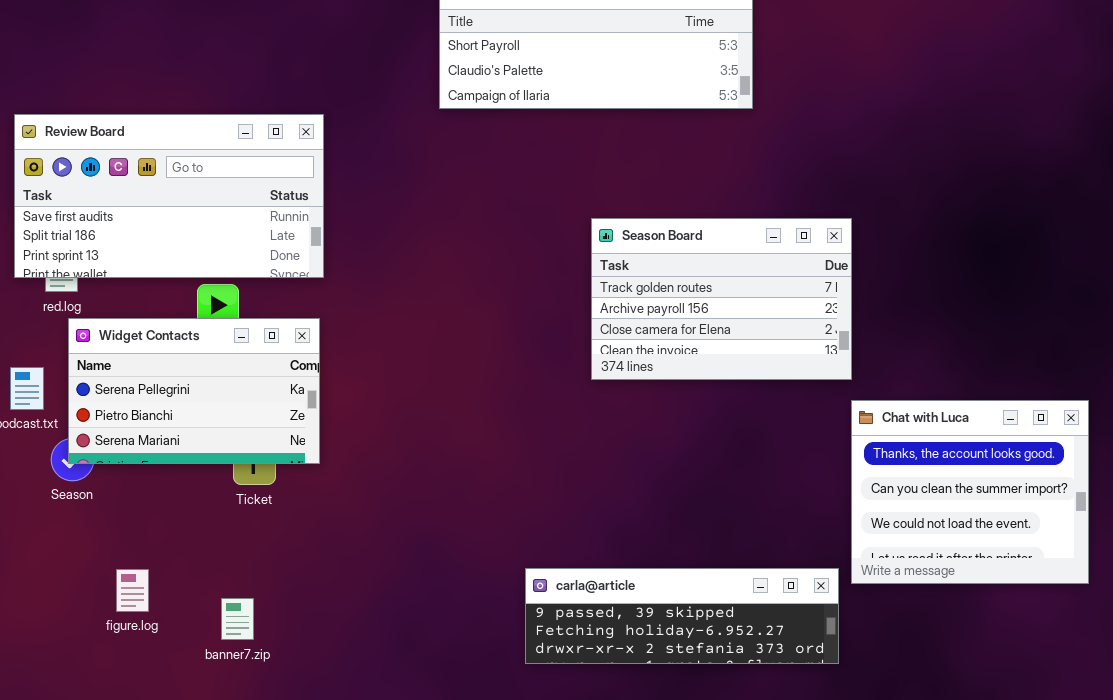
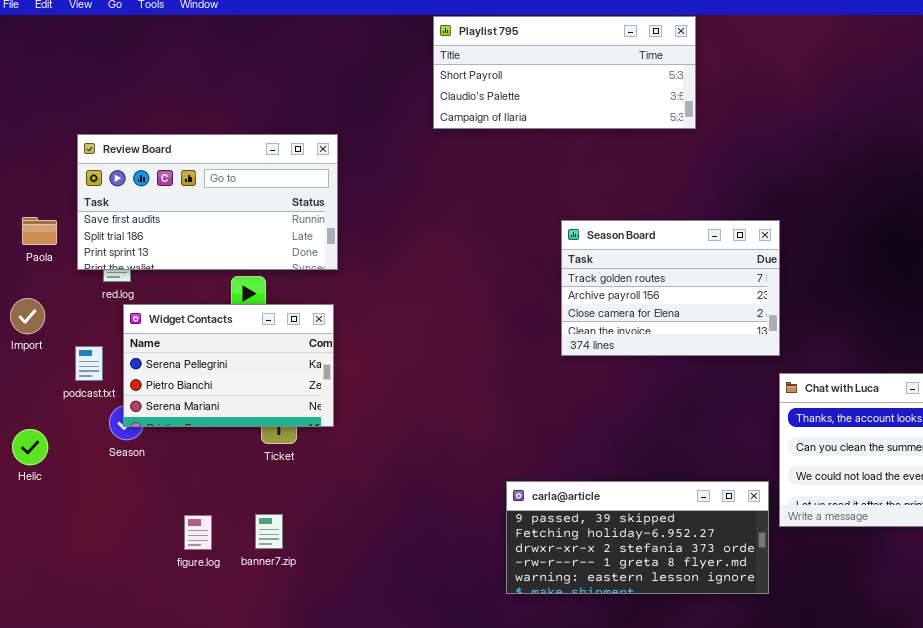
carla@article: [525,568,839,664] -> [506,481,769,594], resized
figure.log: [116,569,149,612] -> [184,515,212,550], moved
banner7.zip: [221,598,254,640] -> [255,514,283,549], moved

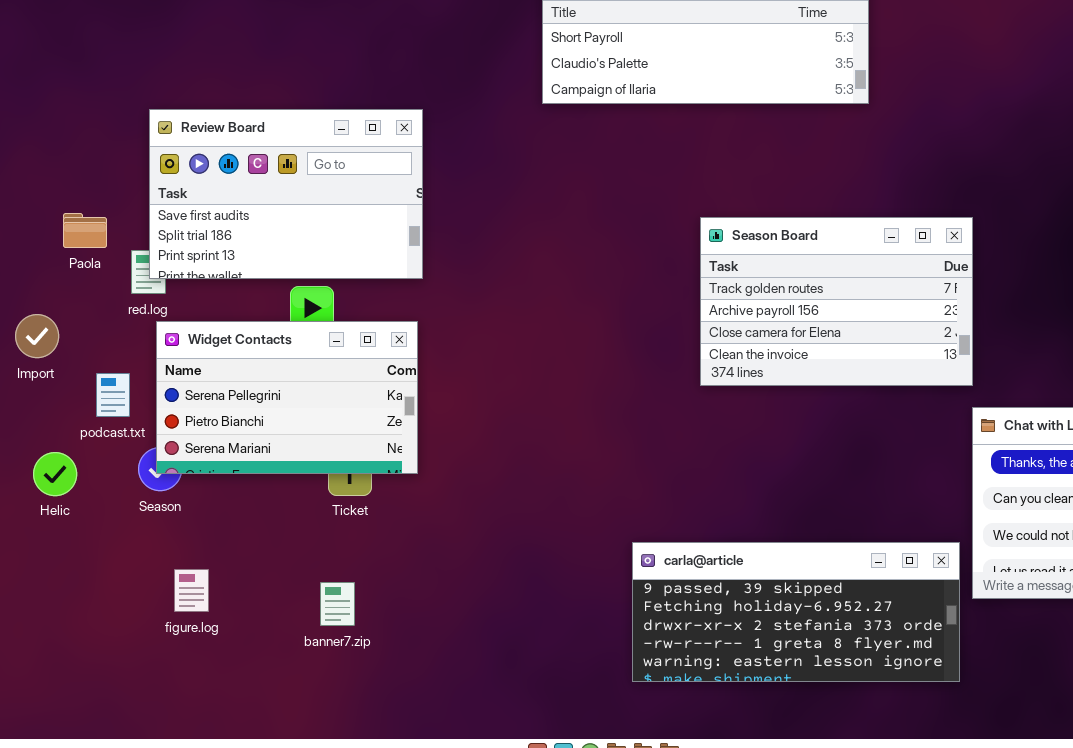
Review Board: [77,134,338,270] -> [149,109,423,279], resized
Paola: [22,217,57,245] -> [63,213,107,248], moved
Helic: [12,429,48,465] -> [33,452,77,496], moved
figure.log: [184,515,212,550] -> [174,569,209,612], moved

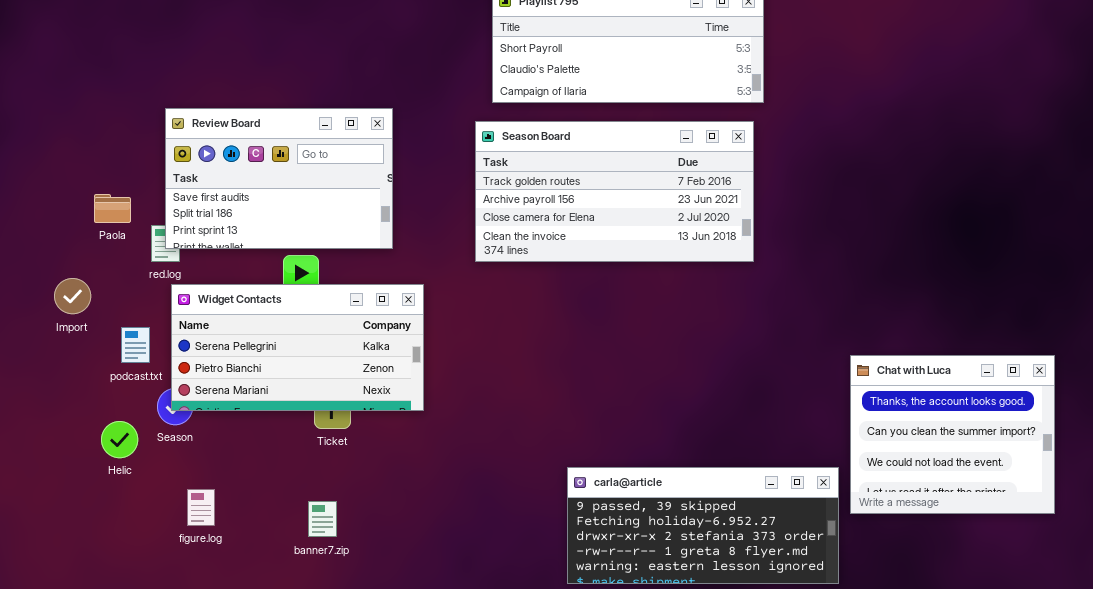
Season Board: [700,217,973,386] -> [475,121,754,262], moved, resized
Widget Contacts: [156,321,418,474] -> [171,284,424,411], resized
Helic: [33,452,77,496] -> [101,421,138,458], moved

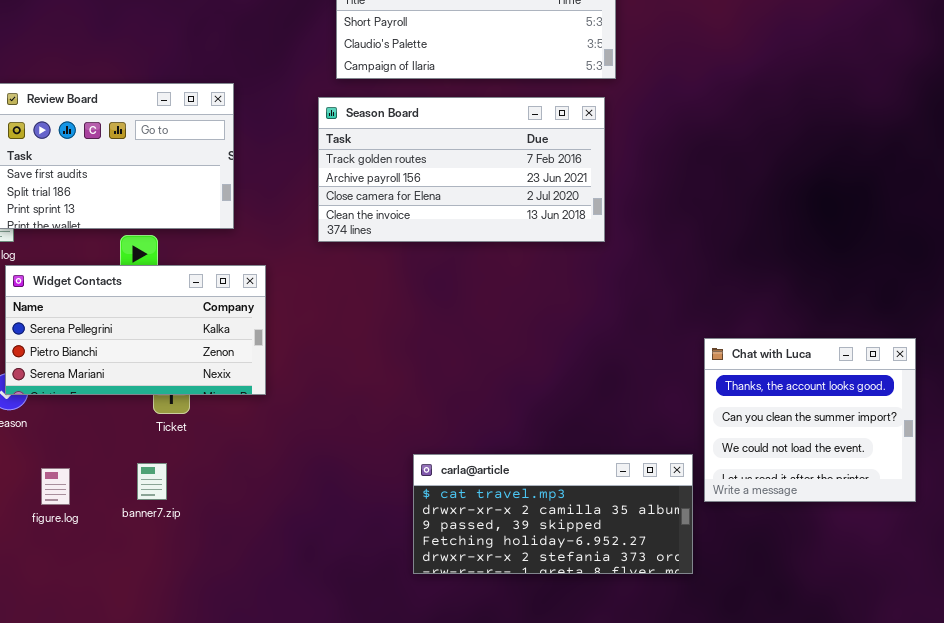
carla@article: [567,467,839,584] -> [413,454,693,574], scrolled up 2 rows
figure.log: [187,489,215,526] -> [41,468,70,505], moved
banner7.zip: [308,501,337,537] -> [137,463,167,500], moved

